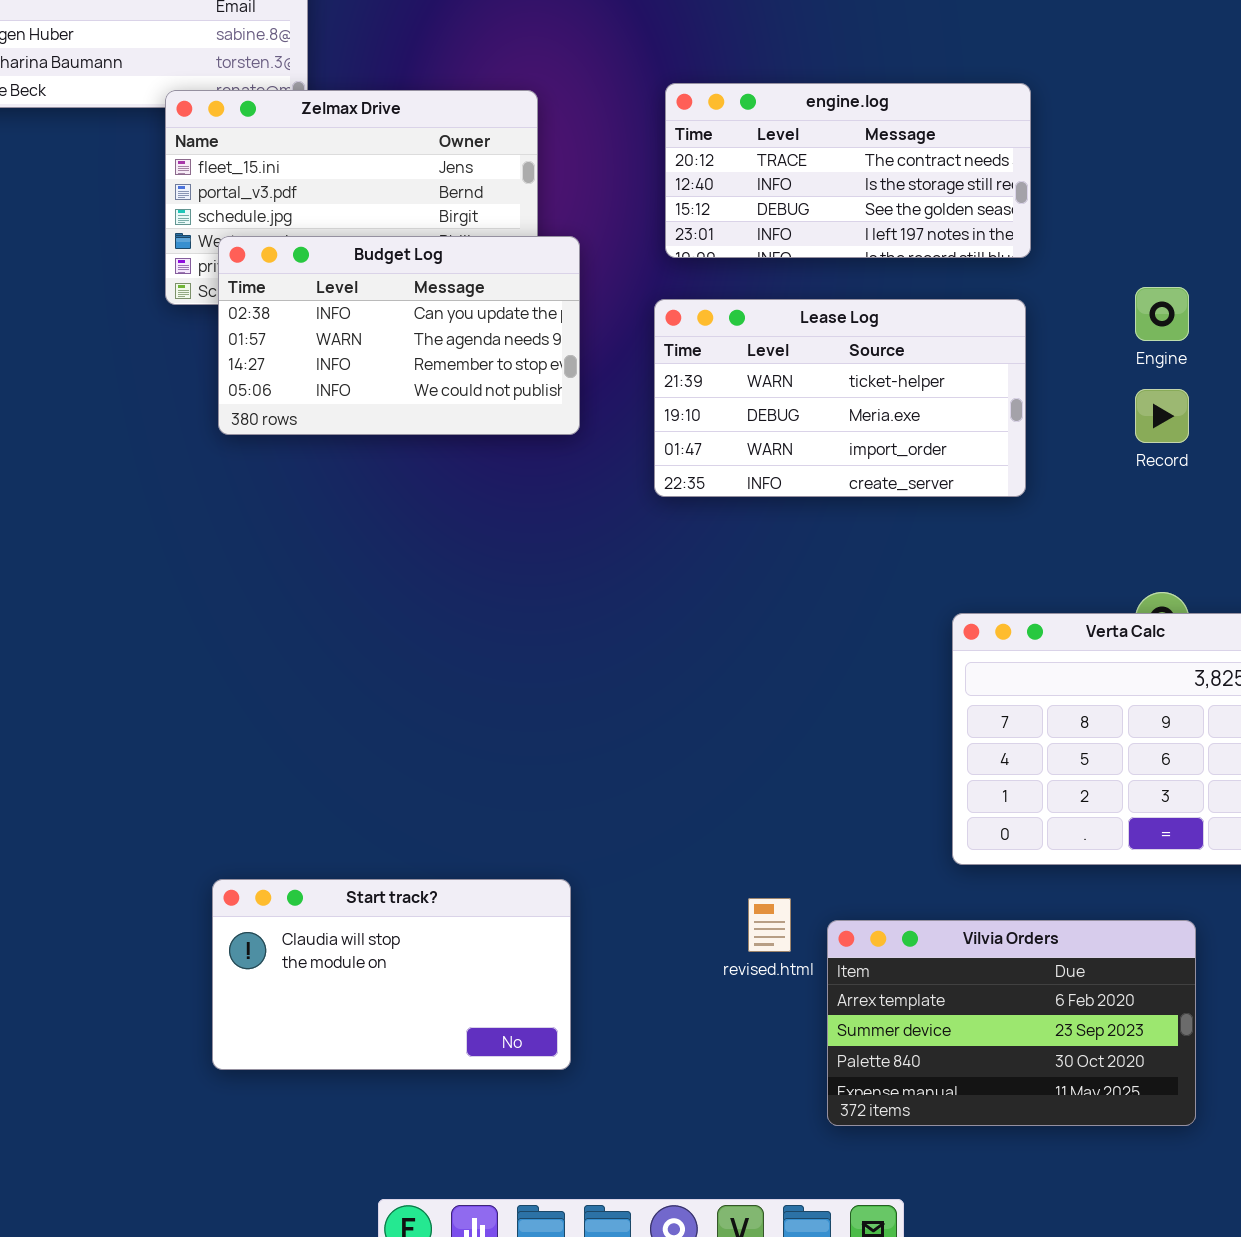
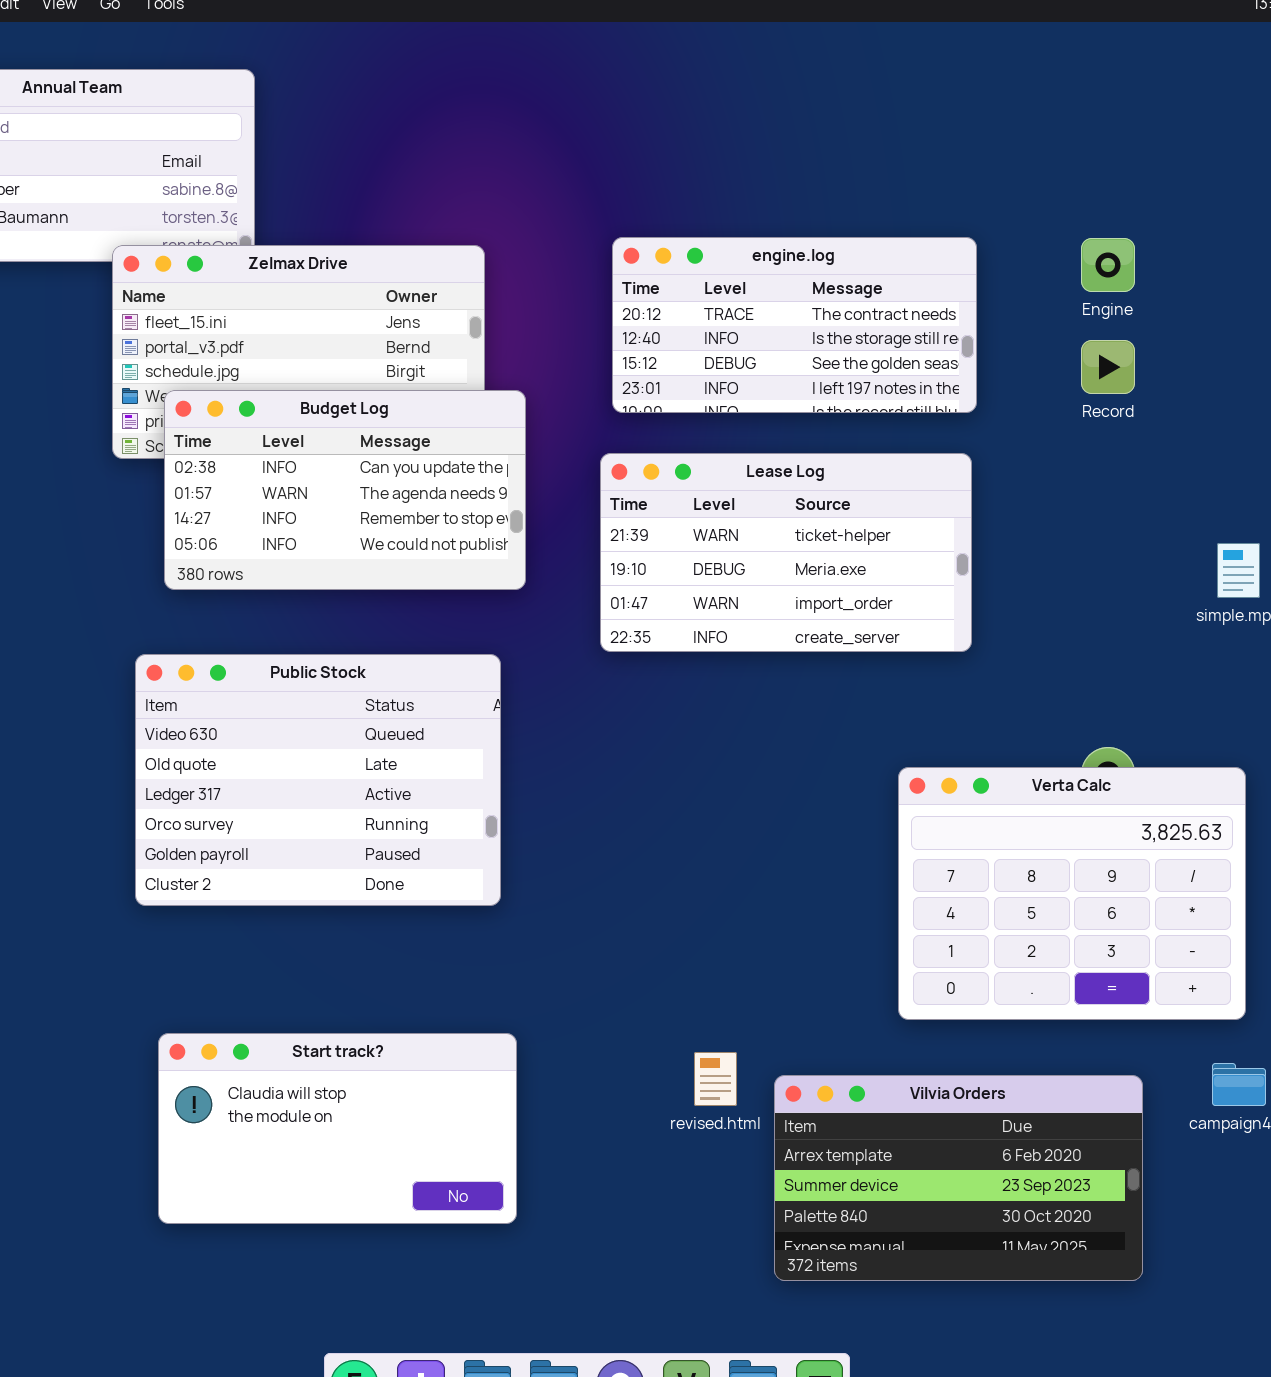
Engine: [1135,287,1189,341] -> [1081,238,1135,292], moved
Record: [1135,389,1189,443] -> [1081,340,1135,394], moved
Public Stock: none -> [135,654,501,906], opened

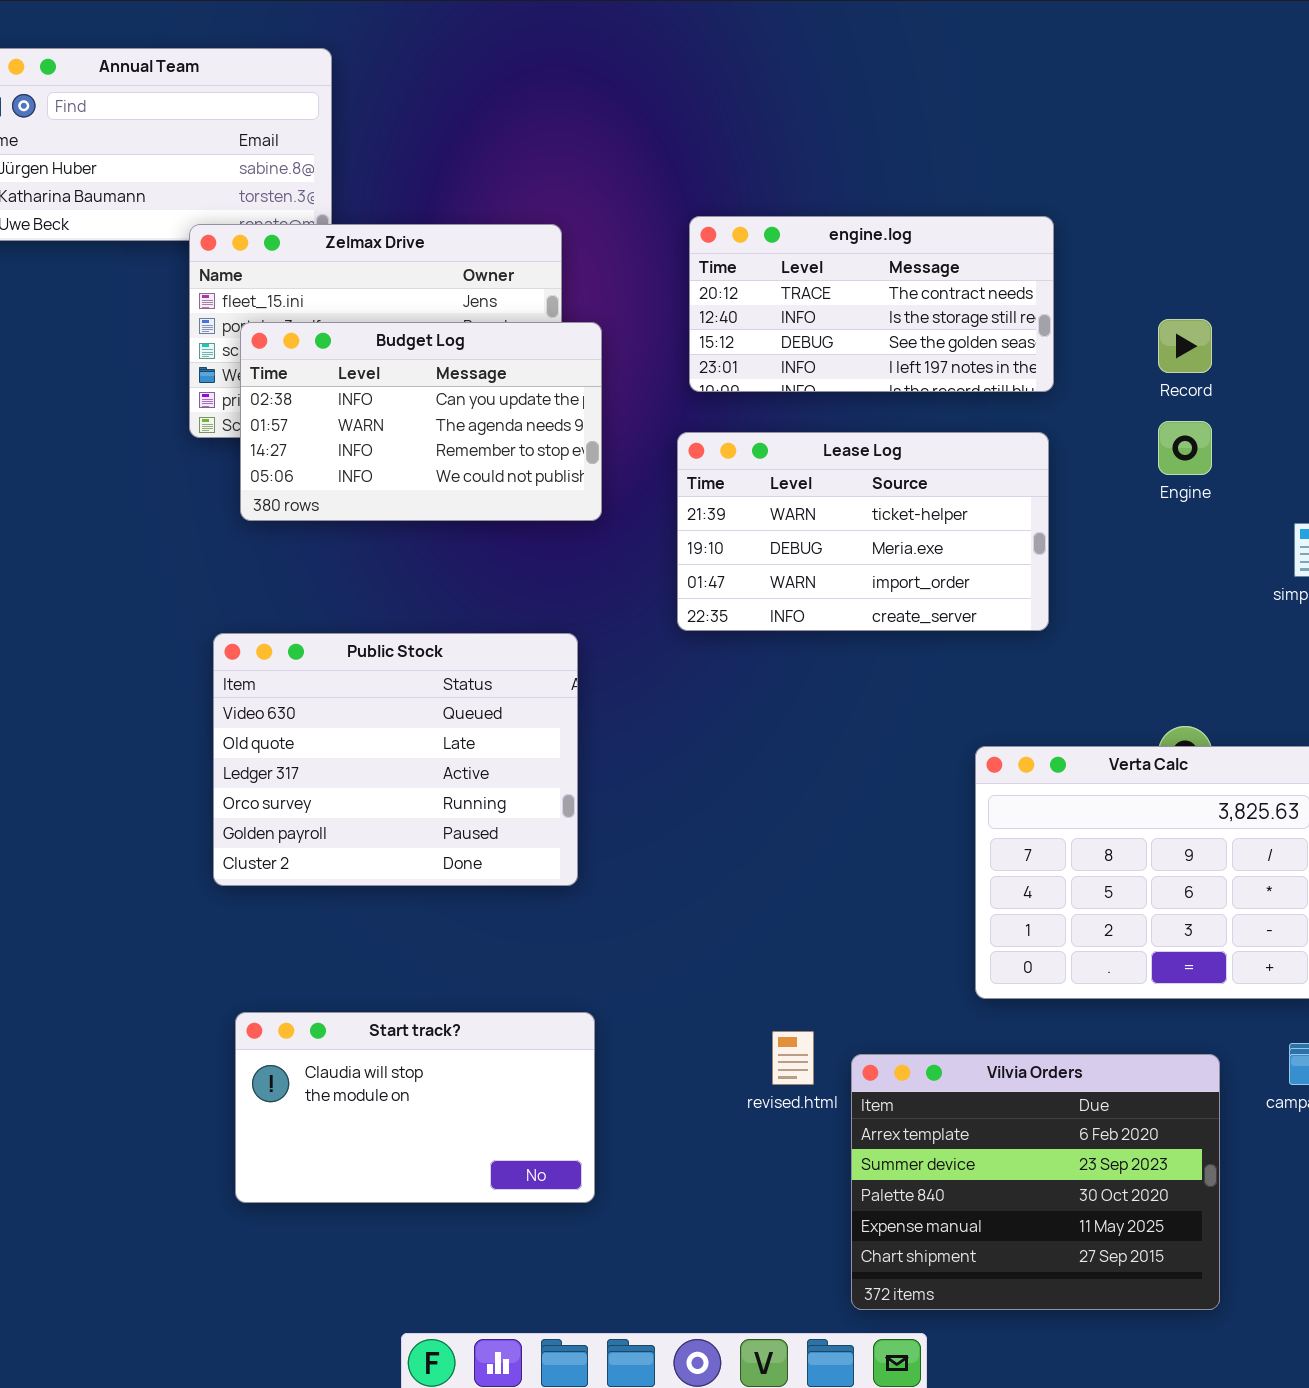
Engine: [1081,238,1135,292] -> [1158,421,1212,475], moved
Budget Log: [164,390,526,590] -> [240,322,602,521], moved
Vilvia Orders: [774,1075,1143,1281] -> [851,1054,1220,1310], resized

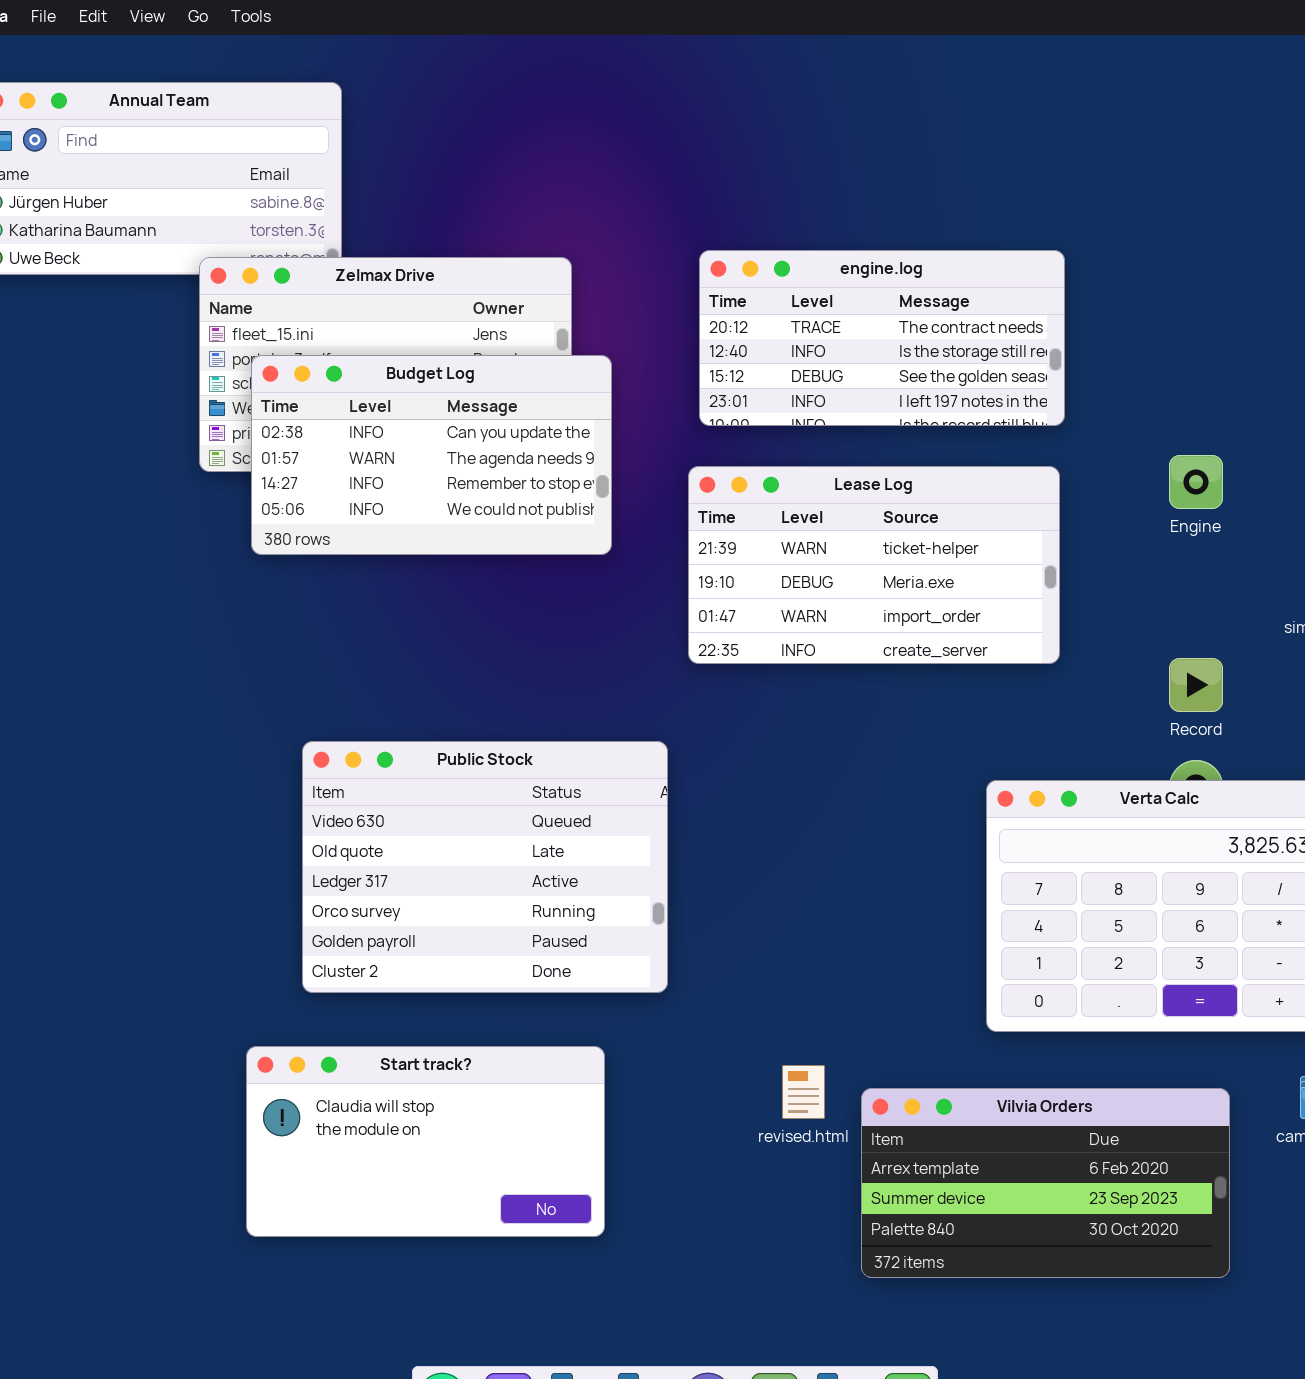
Record: [1158,319,1212,373] -> [1169,658,1223,712], moved
Public Stock: [213,633,578,886] -> [302,741,668,993], moved
Vilvia Orders: [851,1054,1220,1310] -> [861,1088,1230,1278], resized

